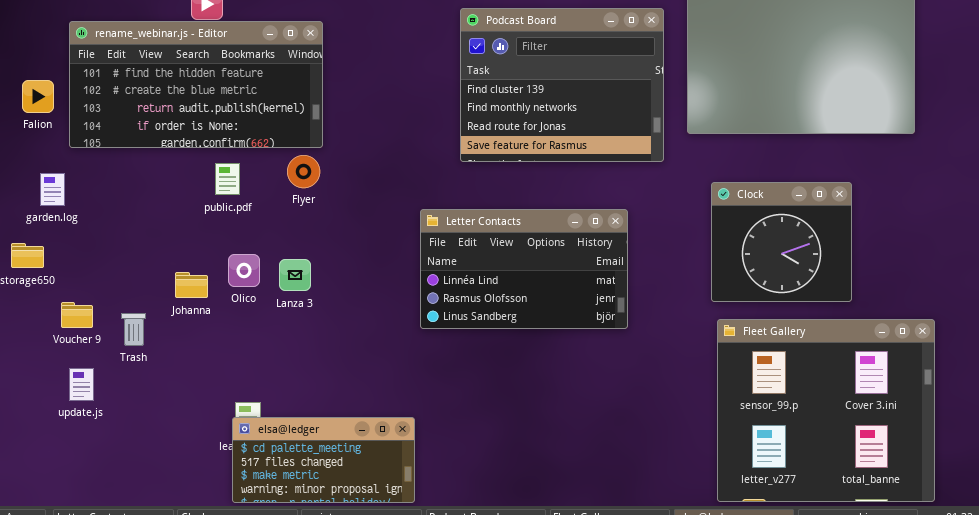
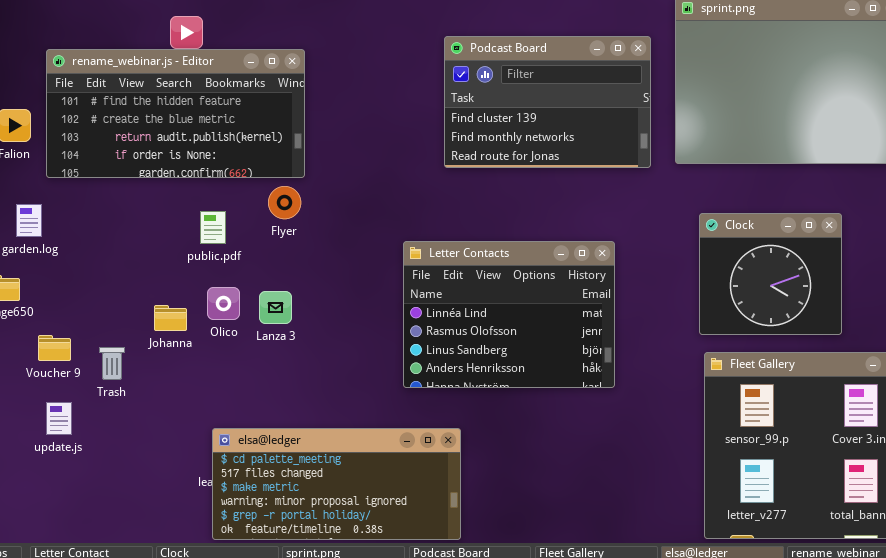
Podcast Board: [460,8,664,162] -> [444,36,651,168], resized
public.pdf: [215,163,240,195] -> [200,211,226,244], moved
Letter Contacts: [420,209,628,329] -> [403,241,615,388], resized
elsa@ledger: [232,417,415,503] -> [212,428,461,540], resized

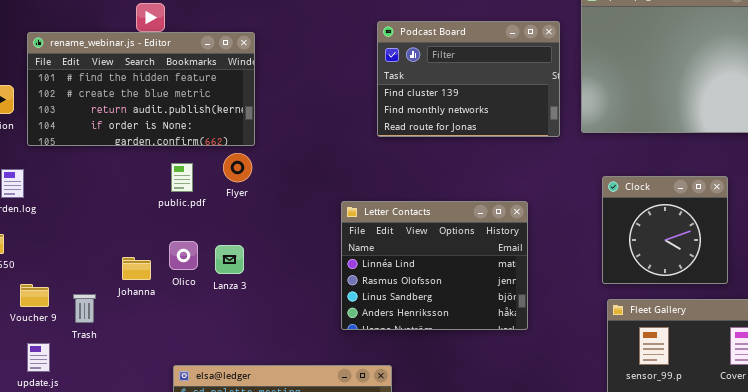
public.pdf: [200,211,226,244] -> [171,163,193,192], moved

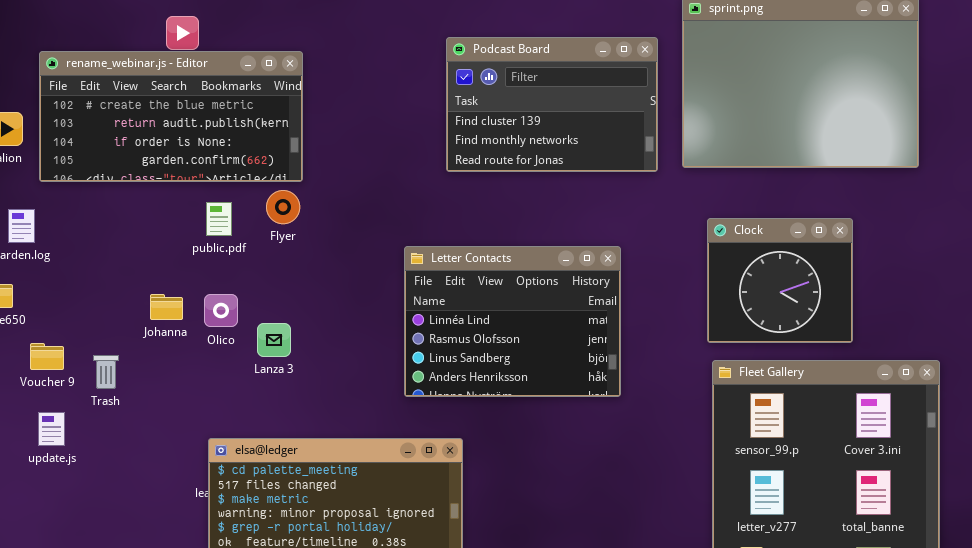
rename_webinar.js - Editor: [27,32,255,146] -> [39,51,303,182], scrolled down 1 row
Lanza 3: [215,245,244,274] -> [257,323,291,357], moved
Johanna: [122,257,151,280] -> [150,294,183,320], moved

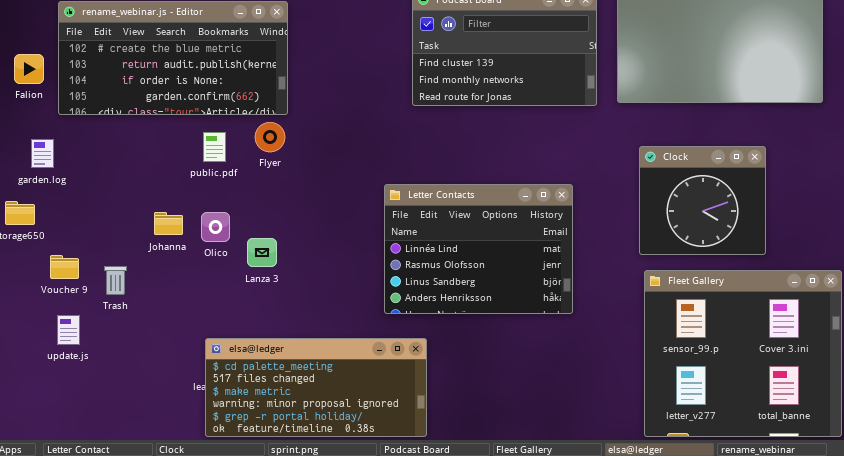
Letter Contacts: [404,246,621,397] -> [384,184,573,314], moved

